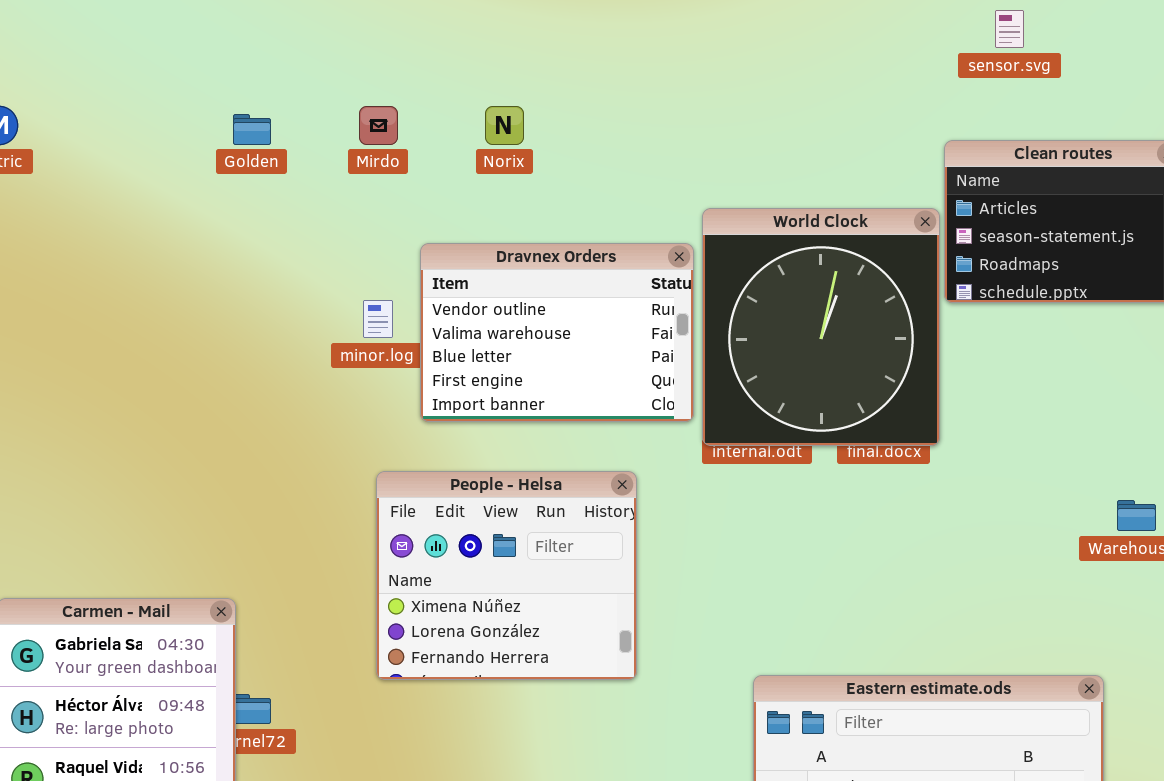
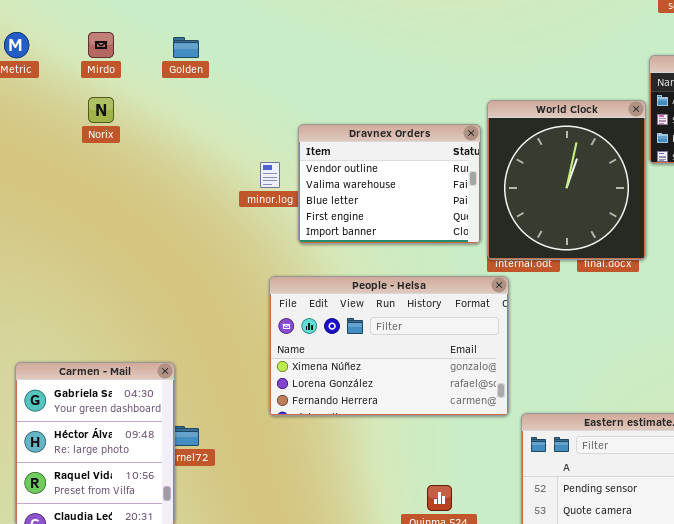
Mirdo: [359,106,398,145] -> [88,32,114,58], moved
Norix: [485,106,524,145] -> [88,97,114,123], moved
People - Helsa: [376,471,637,680] -> [269,276,509,416], resized

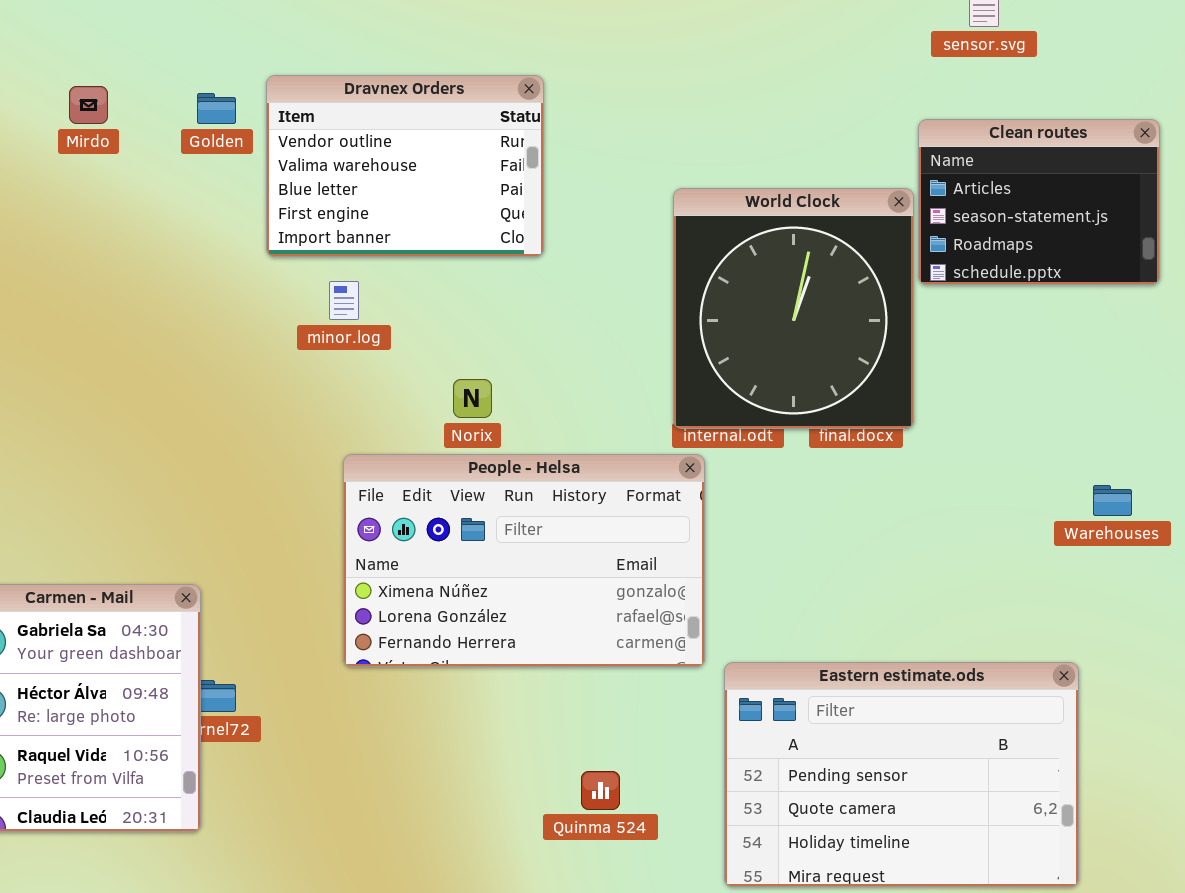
Norix: [88,97,114,123] -> [453,379,492,418], moved
Dravnex Orders: [298,124,481,244] -> [266,75,544,257], moved

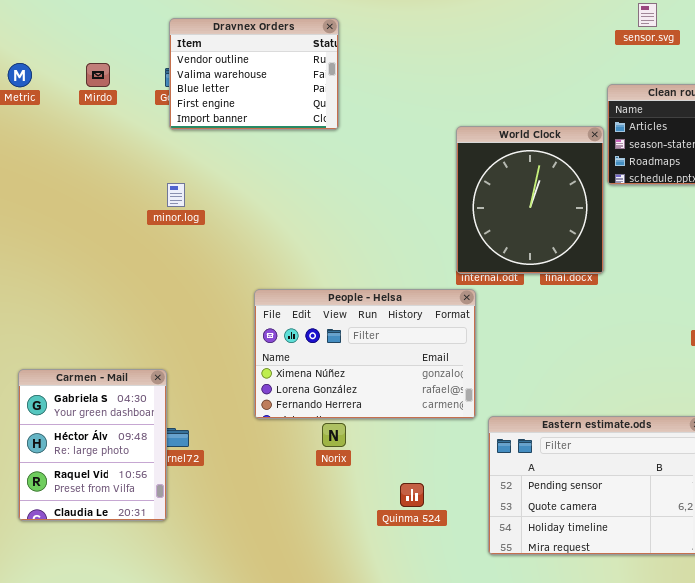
Dravnex Orders: [266,75,544,257] -> [169,18,339,130], moved
minor.log: [329,281,359,320] -> [167,183,185,207], moved
Norix: [453,379,492,418] -> [322,423,346,447], moved

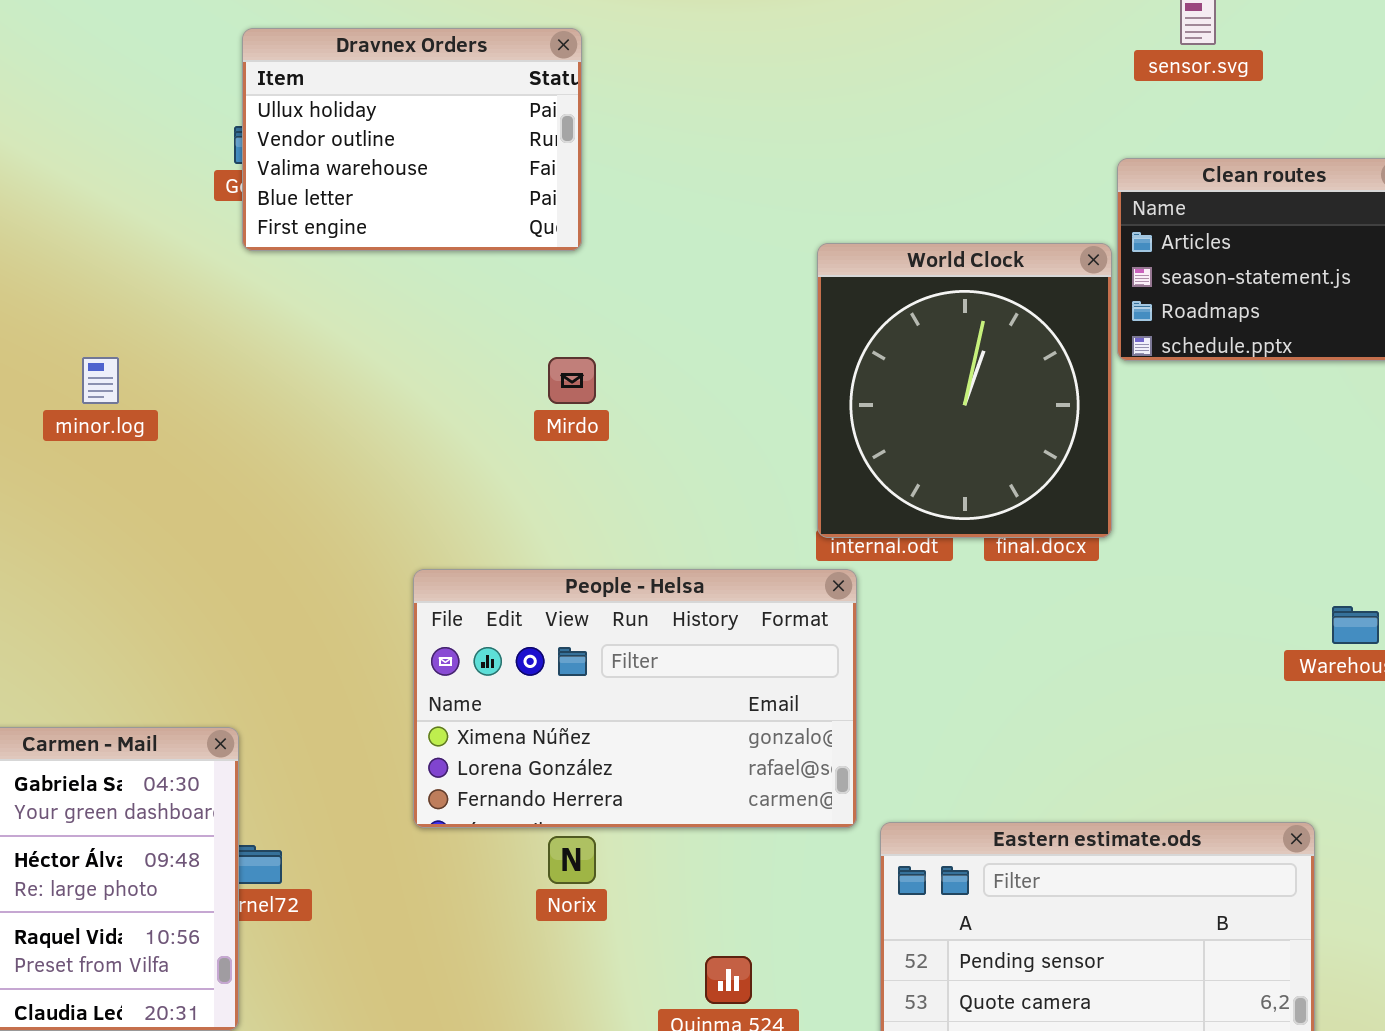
Dravnex Orders: [169,18,339,130] -> [242,28,582,251], scrolled up 1 row
Mirdo: [86,63,110,87] -> [548,357,596,404], moved
minor.log: [167,183,185,207] -> [82,357,119,404], moved

